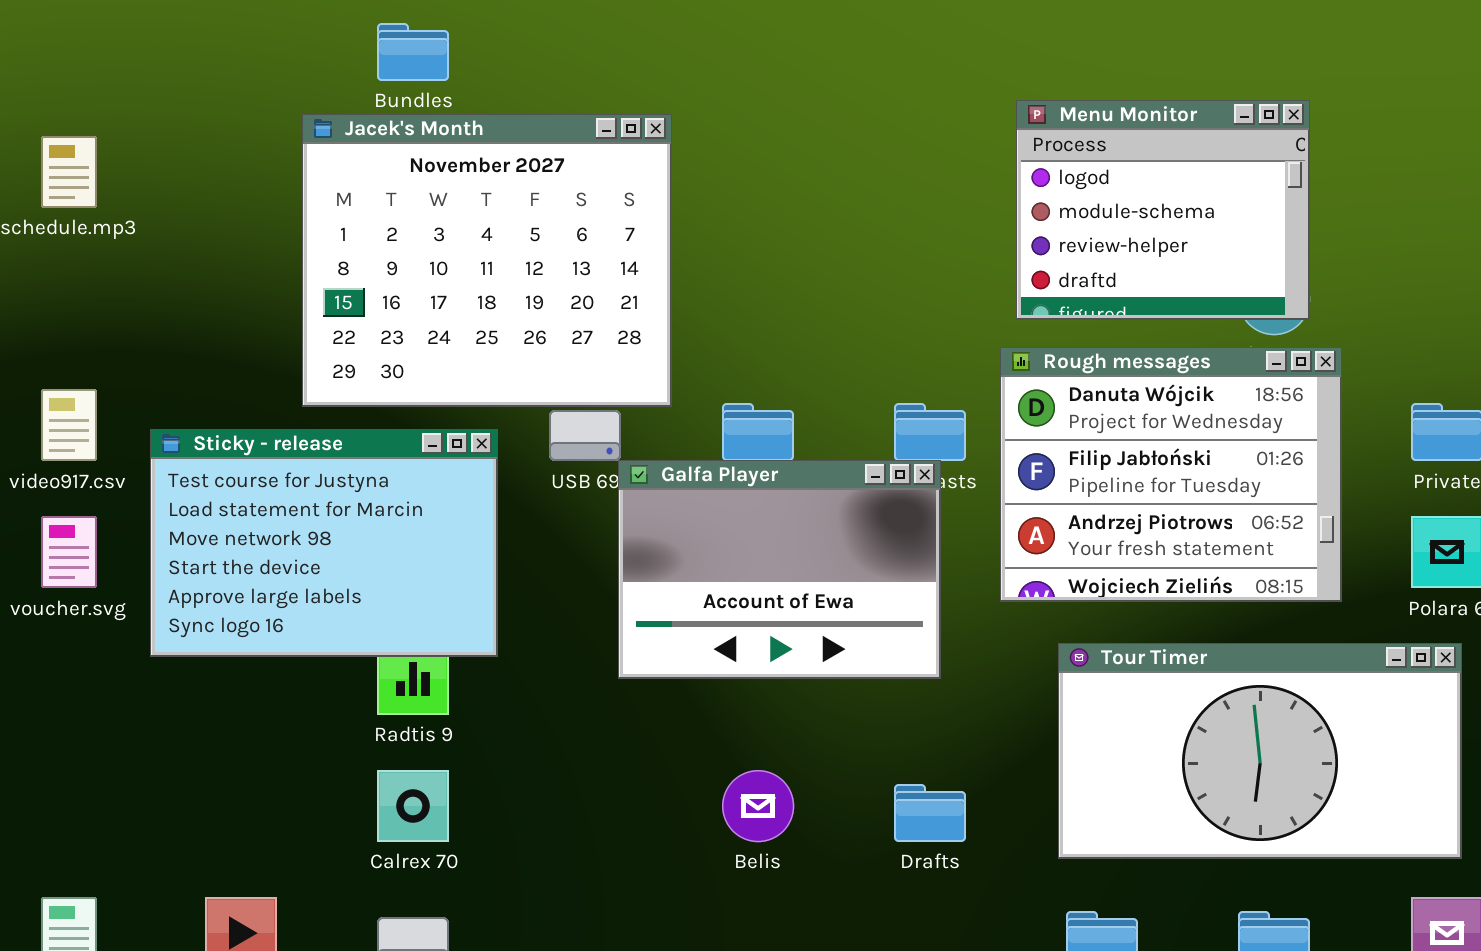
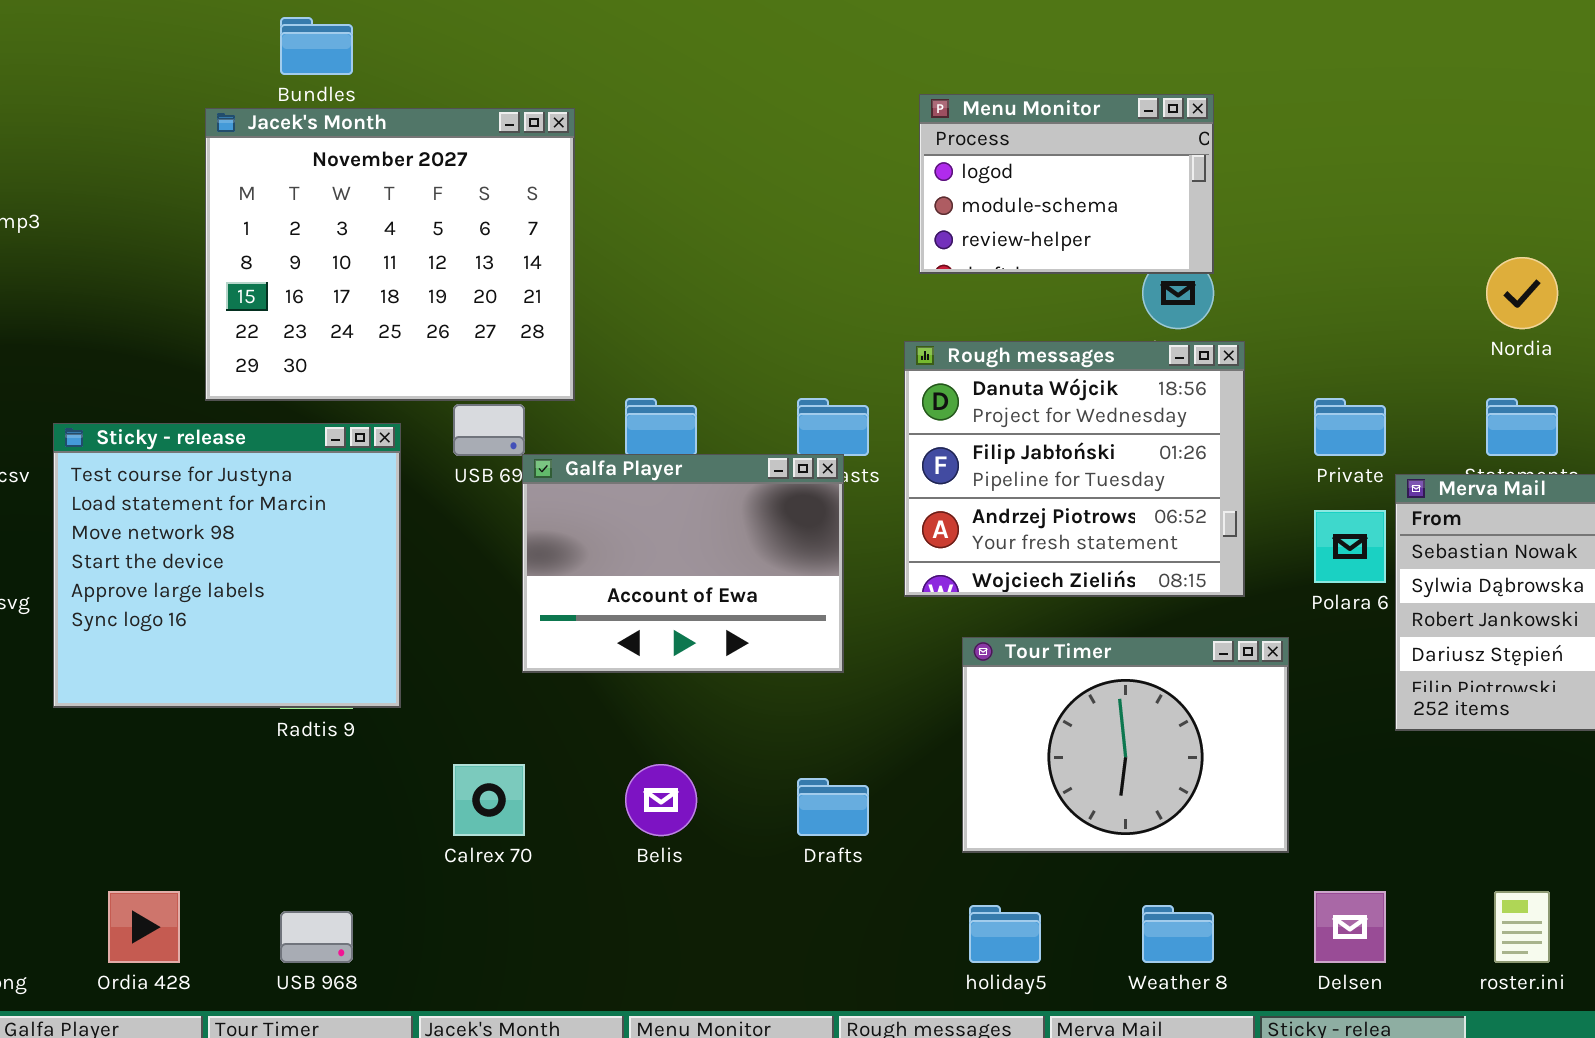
Menu Monitor: [1016,100,1310,320] -> [919,94,1214,274], resized
Sticky - release: [150,429,498,657] -> [53,423,401,708], resized
Tour Timer: [1058,643,1462,859] -> [962,637,1289,853], resized
Calrex 70: [377,770,449,842] -> [453,764,525,836], moved

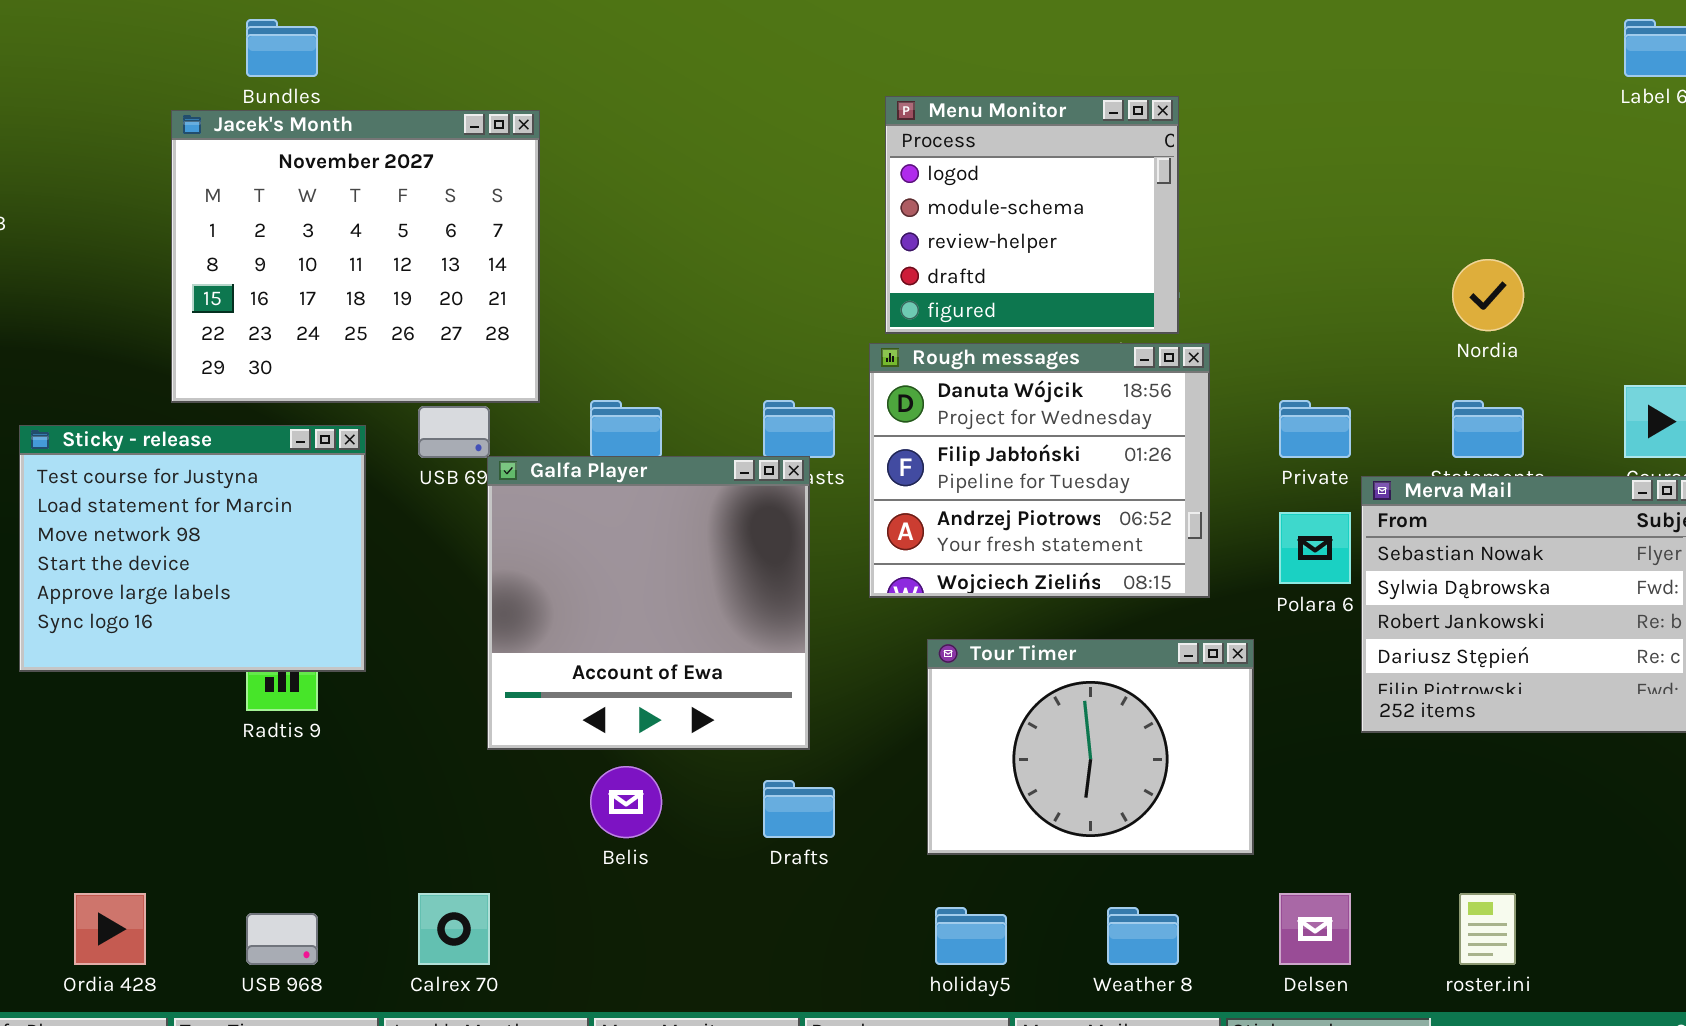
Menu Monitor: [919,94,1214,274] -> [885,96,1179,334], resized
Sticky - release: [53,423,401,708] -> [19,425,366,672], resized
Galfa Player: [522,454,844,673] -> [487,456,810,750], resized
Calrex 70: [453,764,525,836] -> [418,893,490,965], moved

